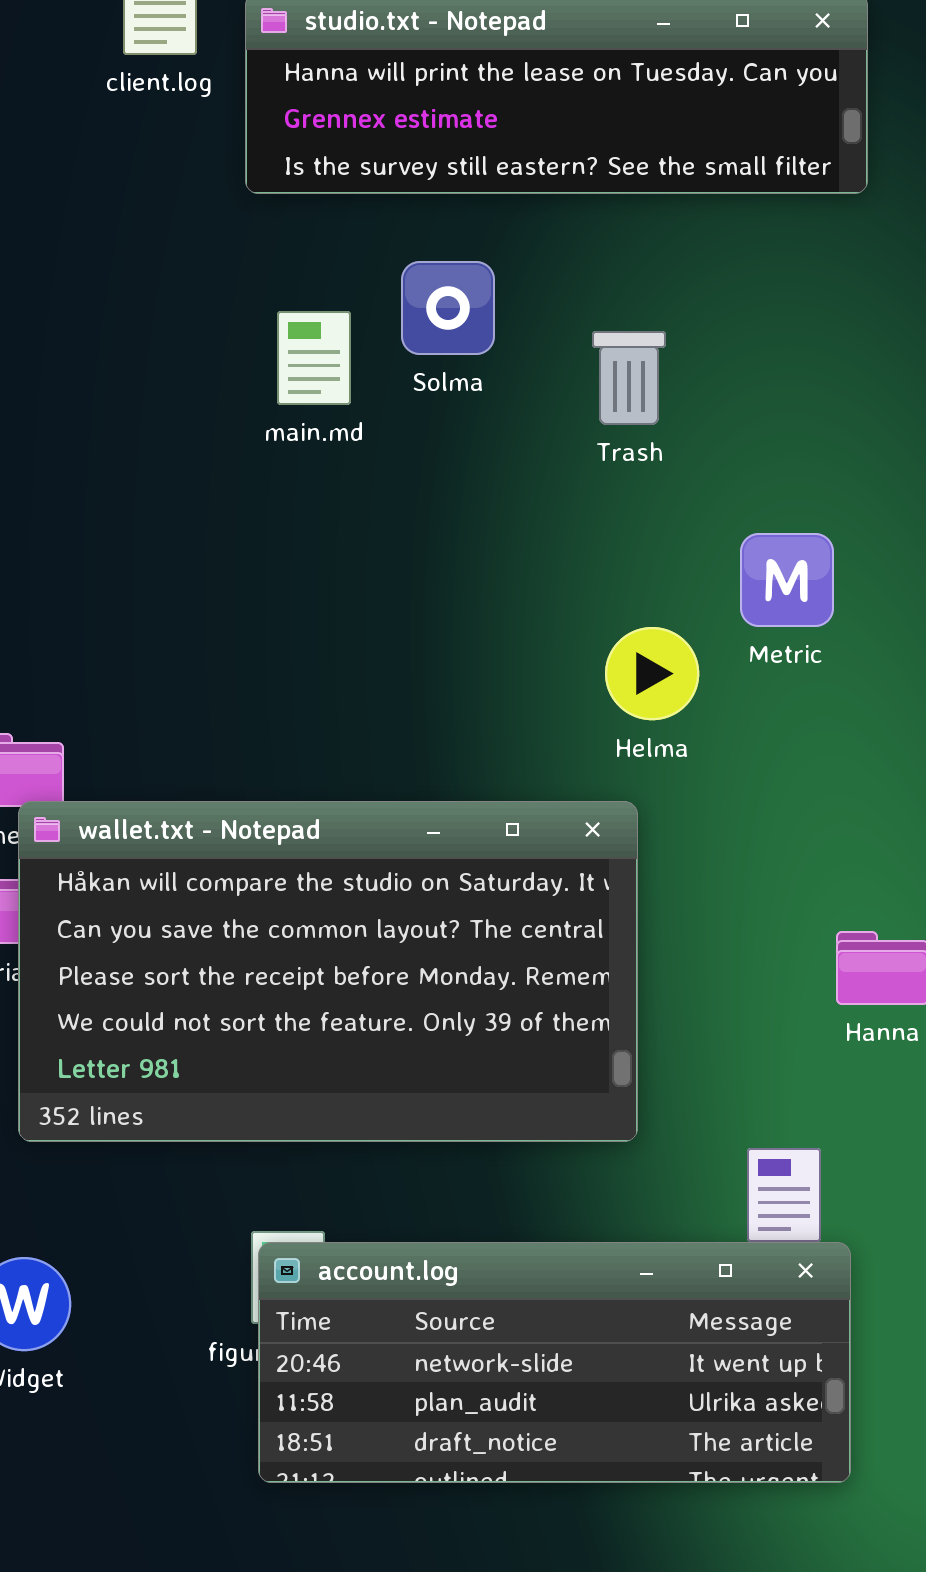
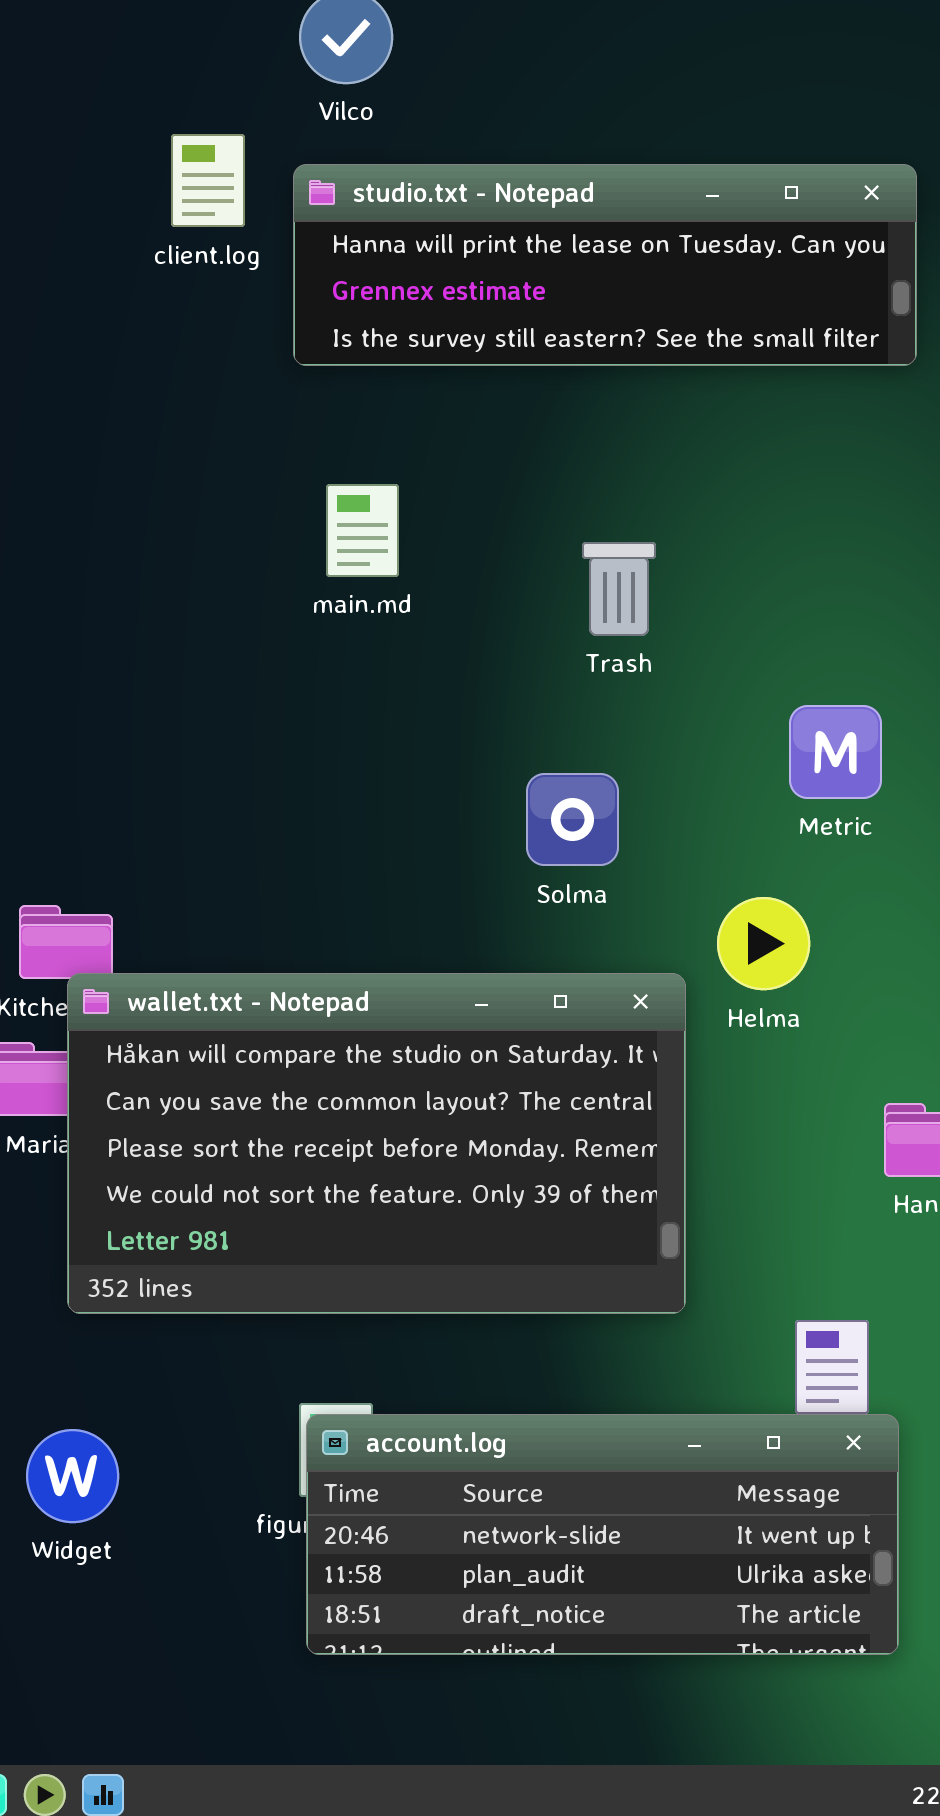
Solma: [401,261,495,355] -> [526,773,619,866], moved
Trash: [592,331,666,425] -> [582,542,656,636], moved
Helma: [605,627,699,720] -> [717,897,810,990], moved

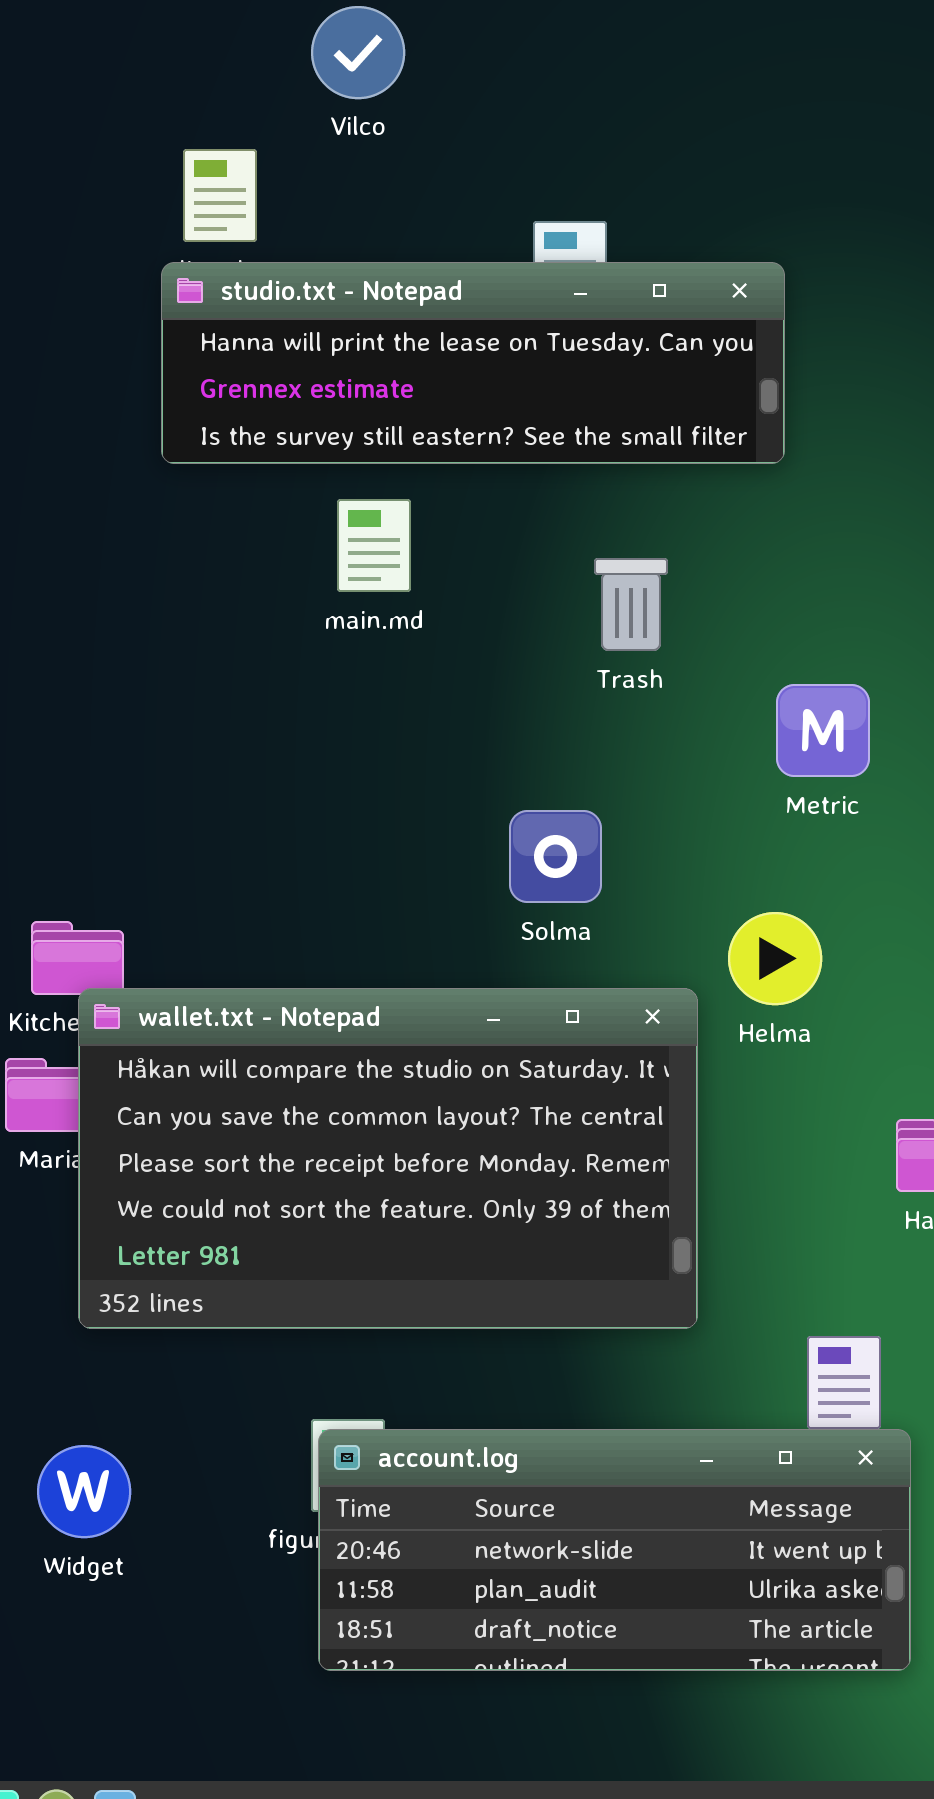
studio.txt - Notepad: [293,164,917,366] -> [161,262,785,464], moved
Metric: [789,705,882,799] -> [776,684,870,777], moved
Solma: [526,773,619,866] -> [509,810,602,903], moved

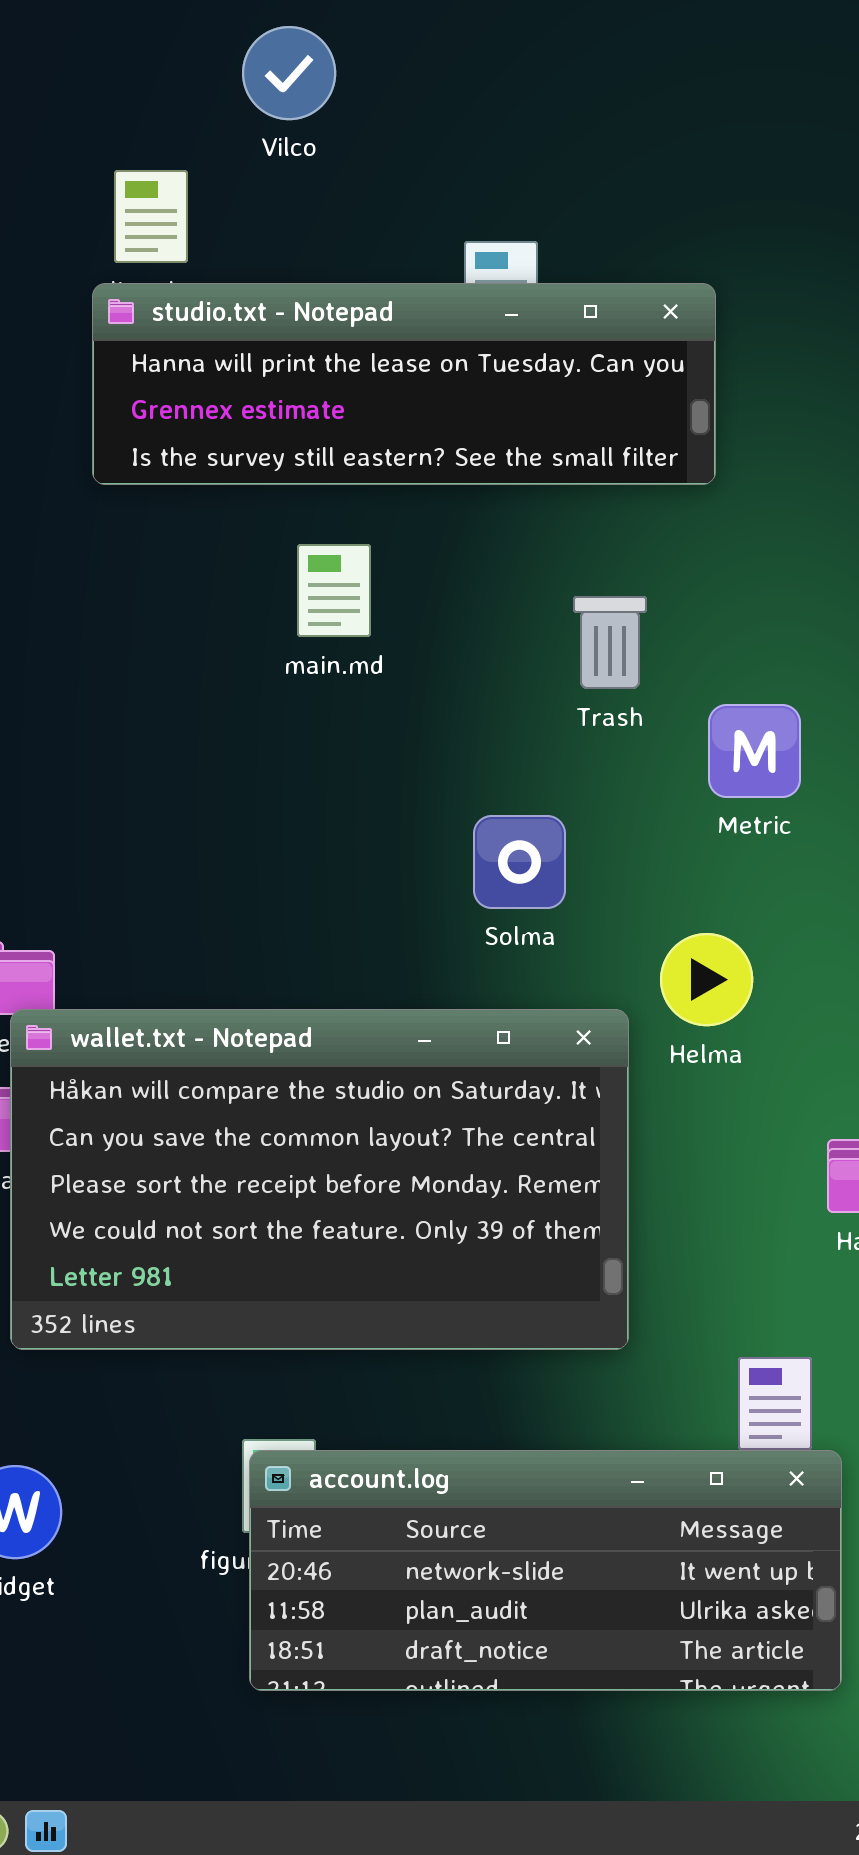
main.md: [337,499,411,592] -> [297,544,371,637], moved
Trash: [594,558,668,651] -> [573,596,647,689], moved
Solma: [509,810,602,903] -> [473,815,566,909], moved

